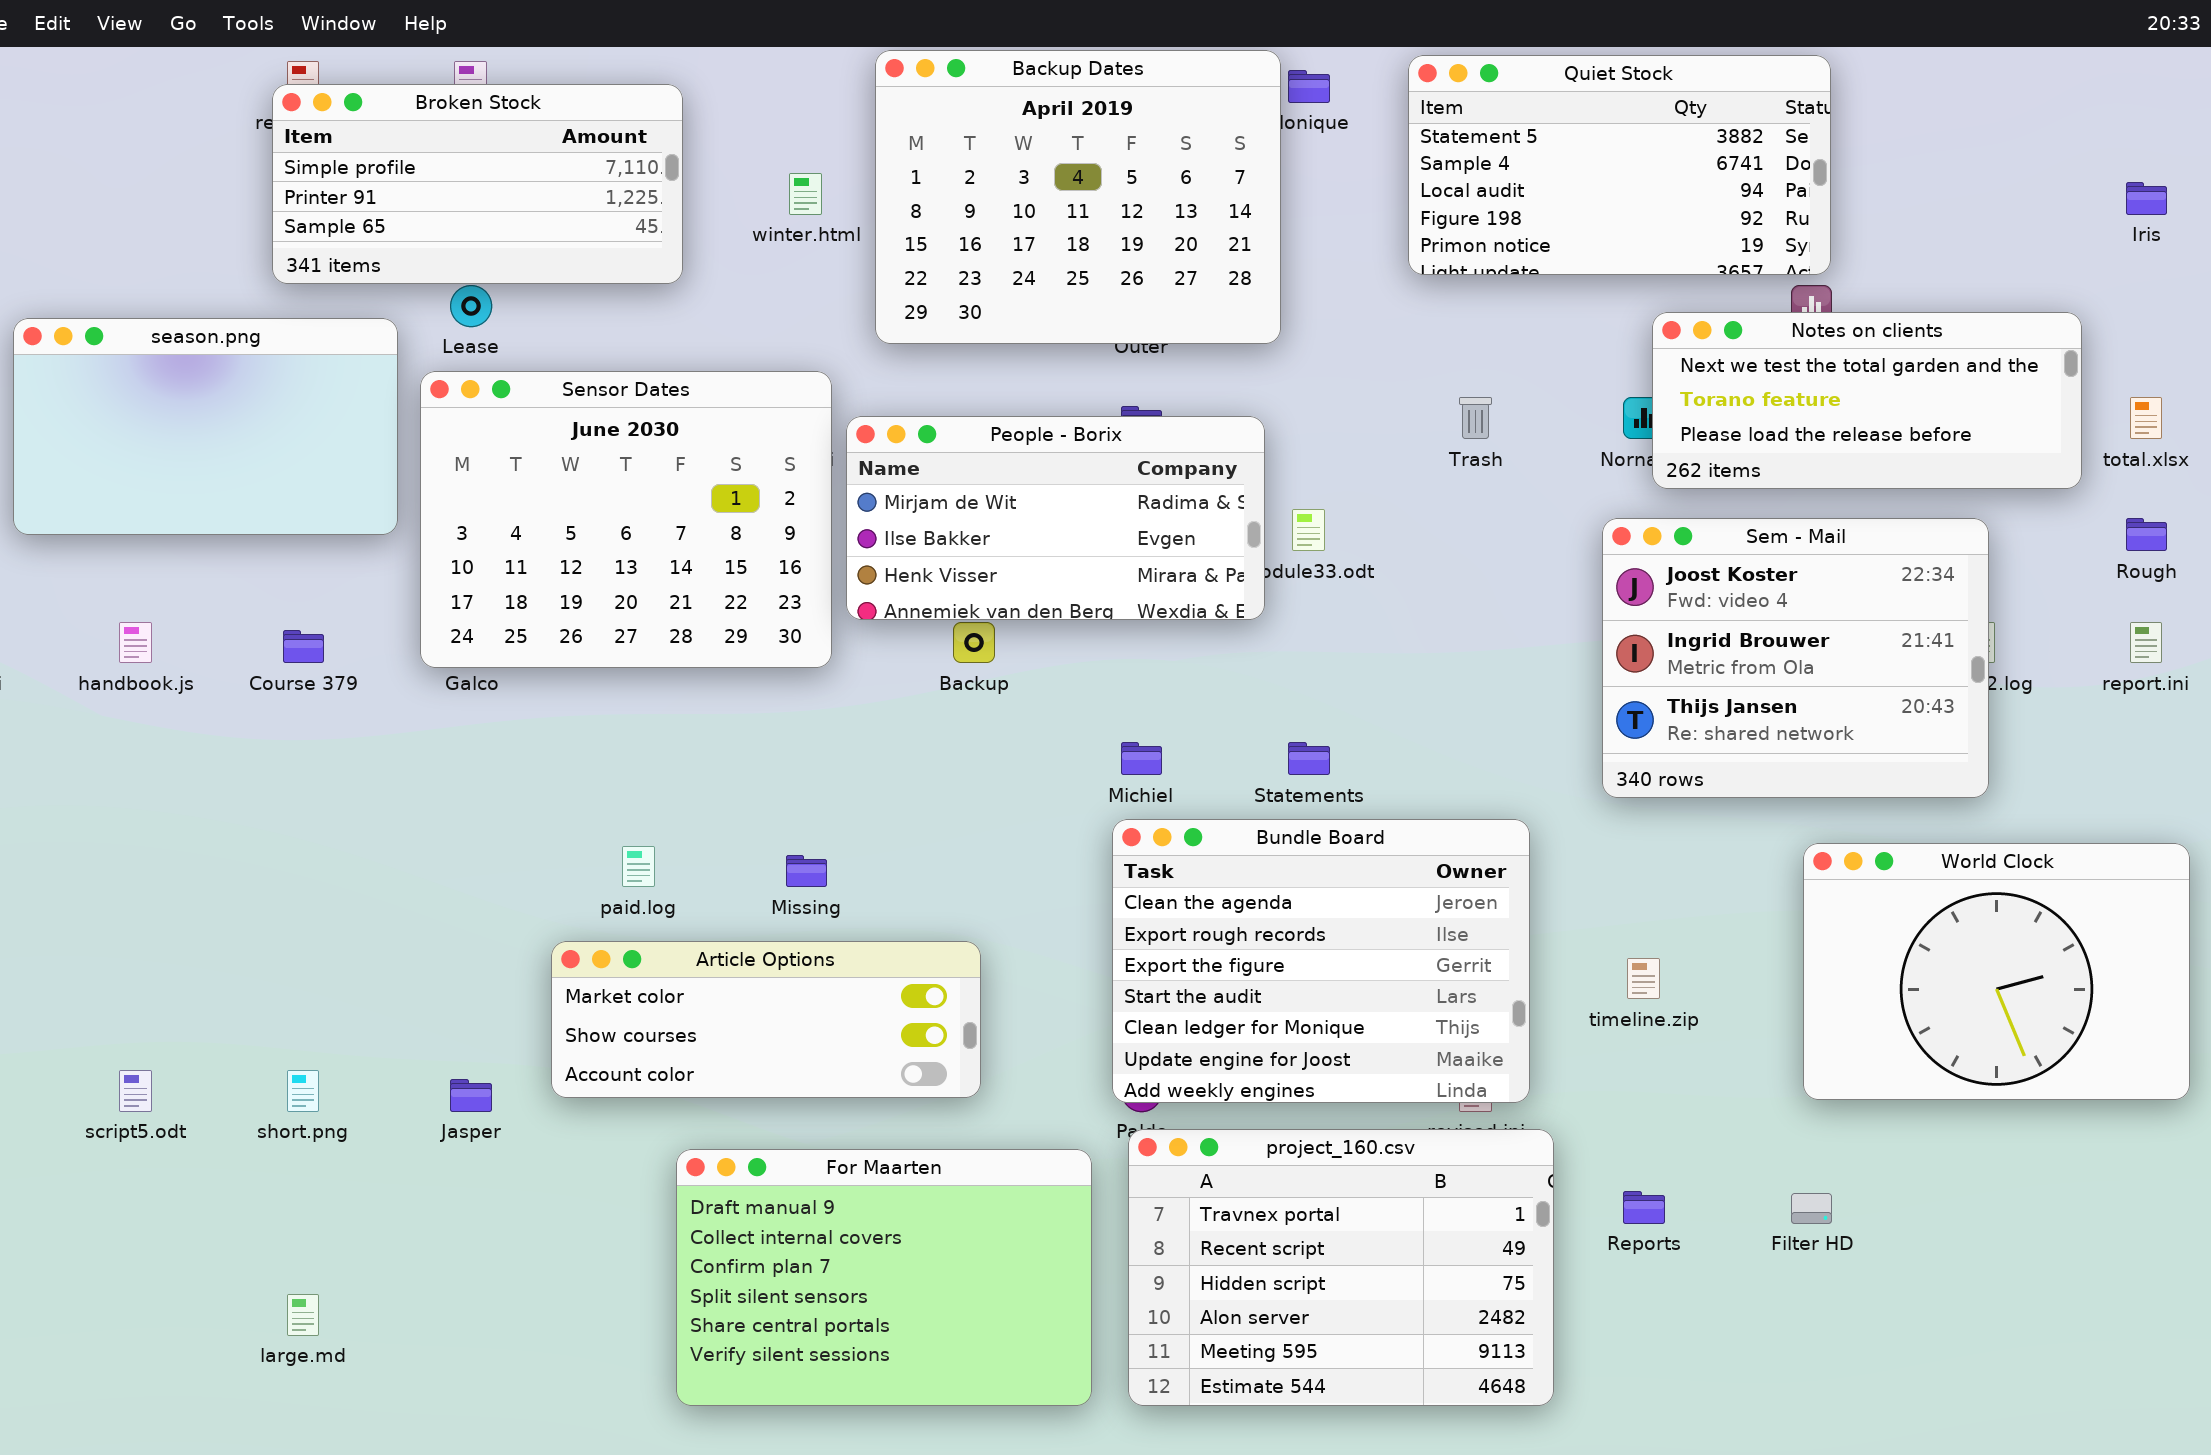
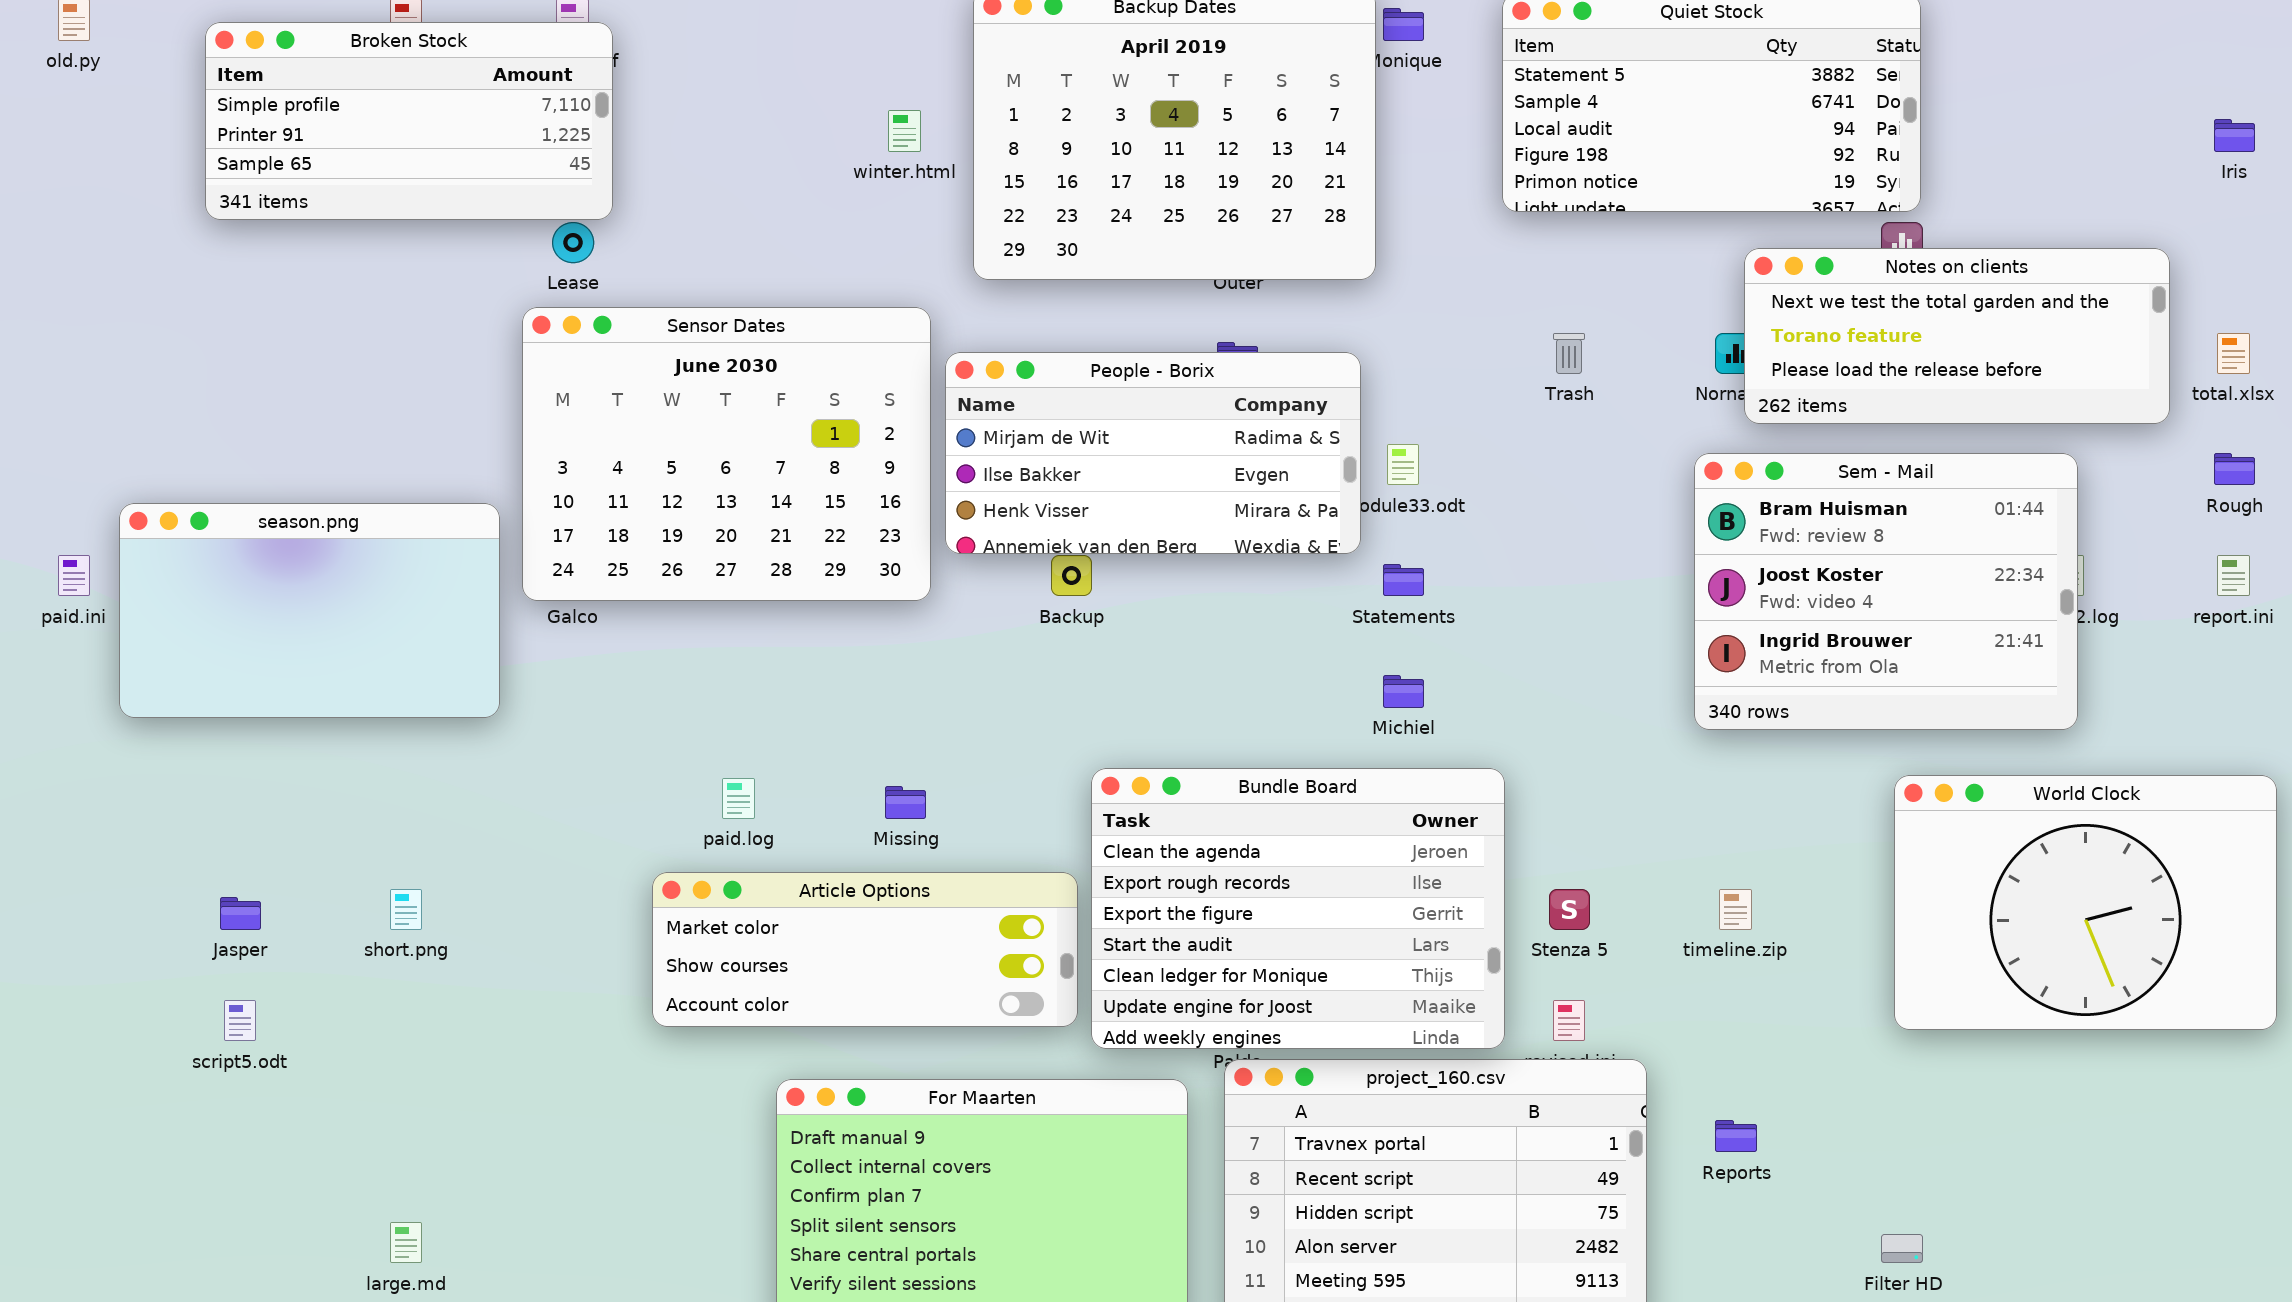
Broken Stock: [272,84,683,284] -> [205,22,613,220], moved
season.png: [13,318,398,535] -> [119,503,500,718], moved
Sem - Mail: [1602,518,1989,798] -> [1694,453,2078,730], scrolled up 1 row
Michiel: [1121,742,1162,775] -> [1383,675,1424,708], moved
Statements: [1288,742,1330,775] -> [1383,564,1424,596], moved
Bundle Board: [1112,819,1530,1103] -> [1091,768,1505,1049], moved
short.png: [287,1070,319,1112] -> [390,889,422,930], moved
Jasper: [450,1079,492,1112] -> [220,897,261,930], moved
Filter HD: [1791,1193,1832,1224] -> [1881,1234,1923,1263], moved

